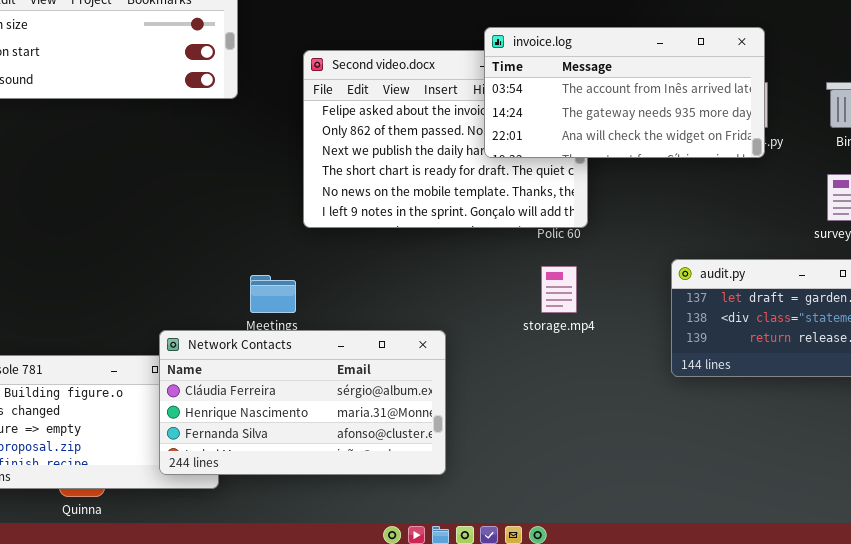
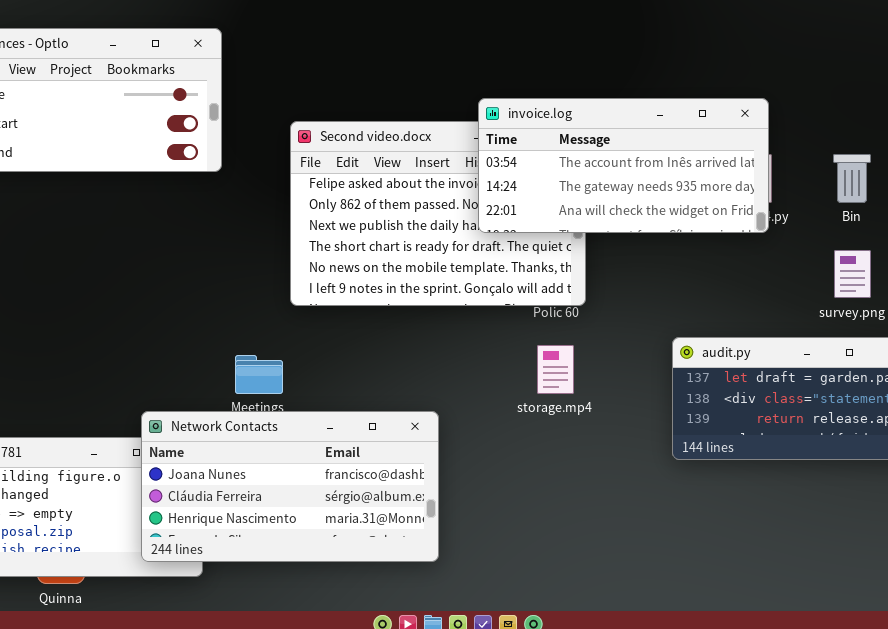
Network Contacts: [159,330,446,475] -> [141,411,439,562], scrolled up 1 row

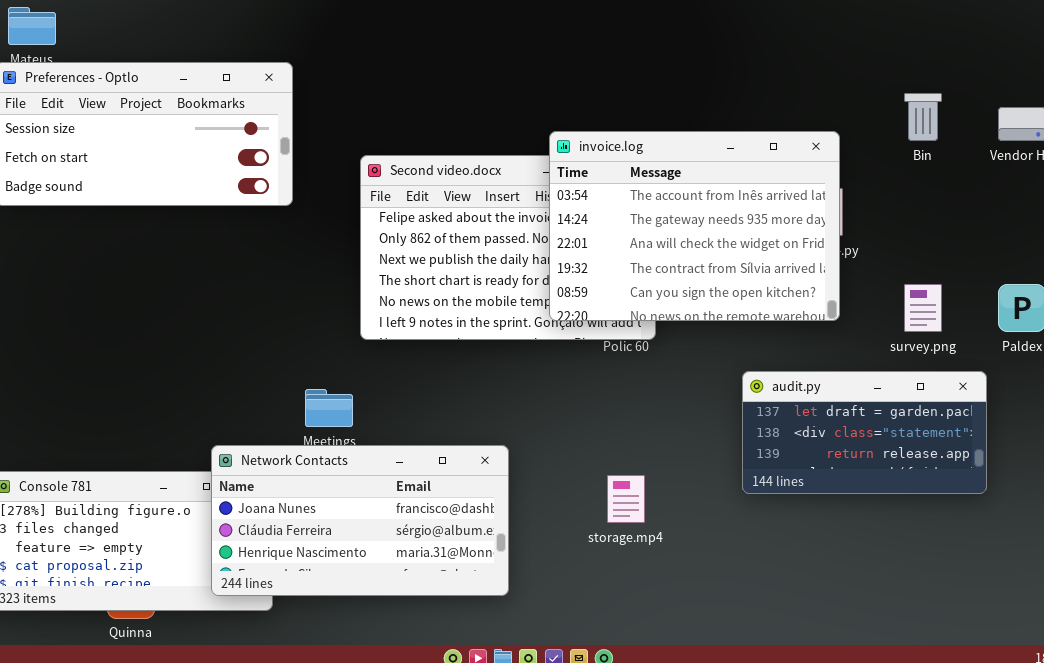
invoice.log: [478,98,769,233] -> [549,131,840,321], resized
Bin: [833,154,871,203] -> [904,93,942,141], moved
storage.mp4: [537,345,574,394] -> [607,475,645,523], moved

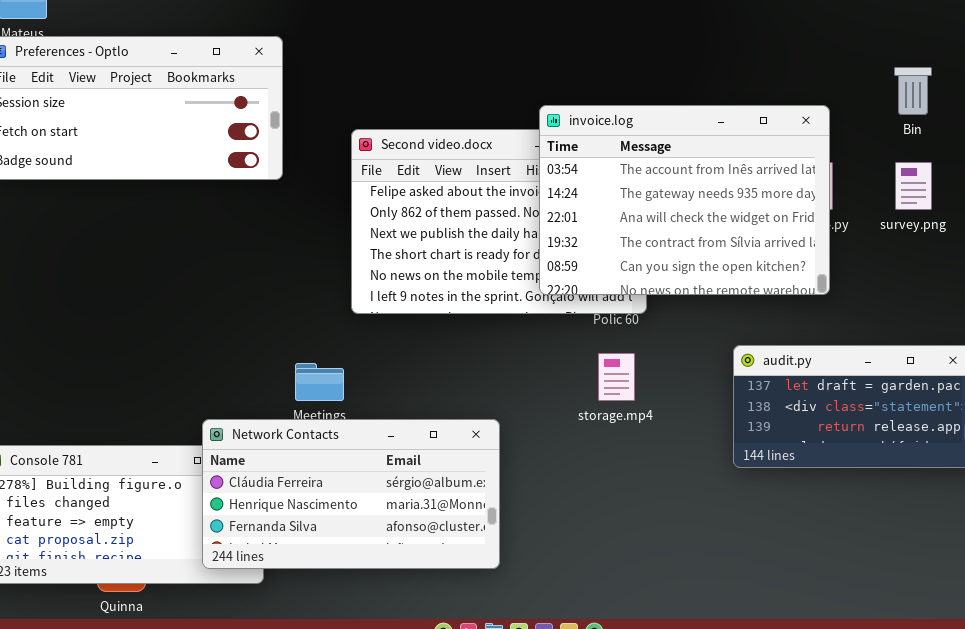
survey.png: [904,284,942,332] -> [895,162,932,210], moved
Network Contacts: [211,445,509,596] -> [202,419,500,569], scrolled down 1 row
storage.mp4: [607,475,645,523] -> [598,353,635,401], moved

